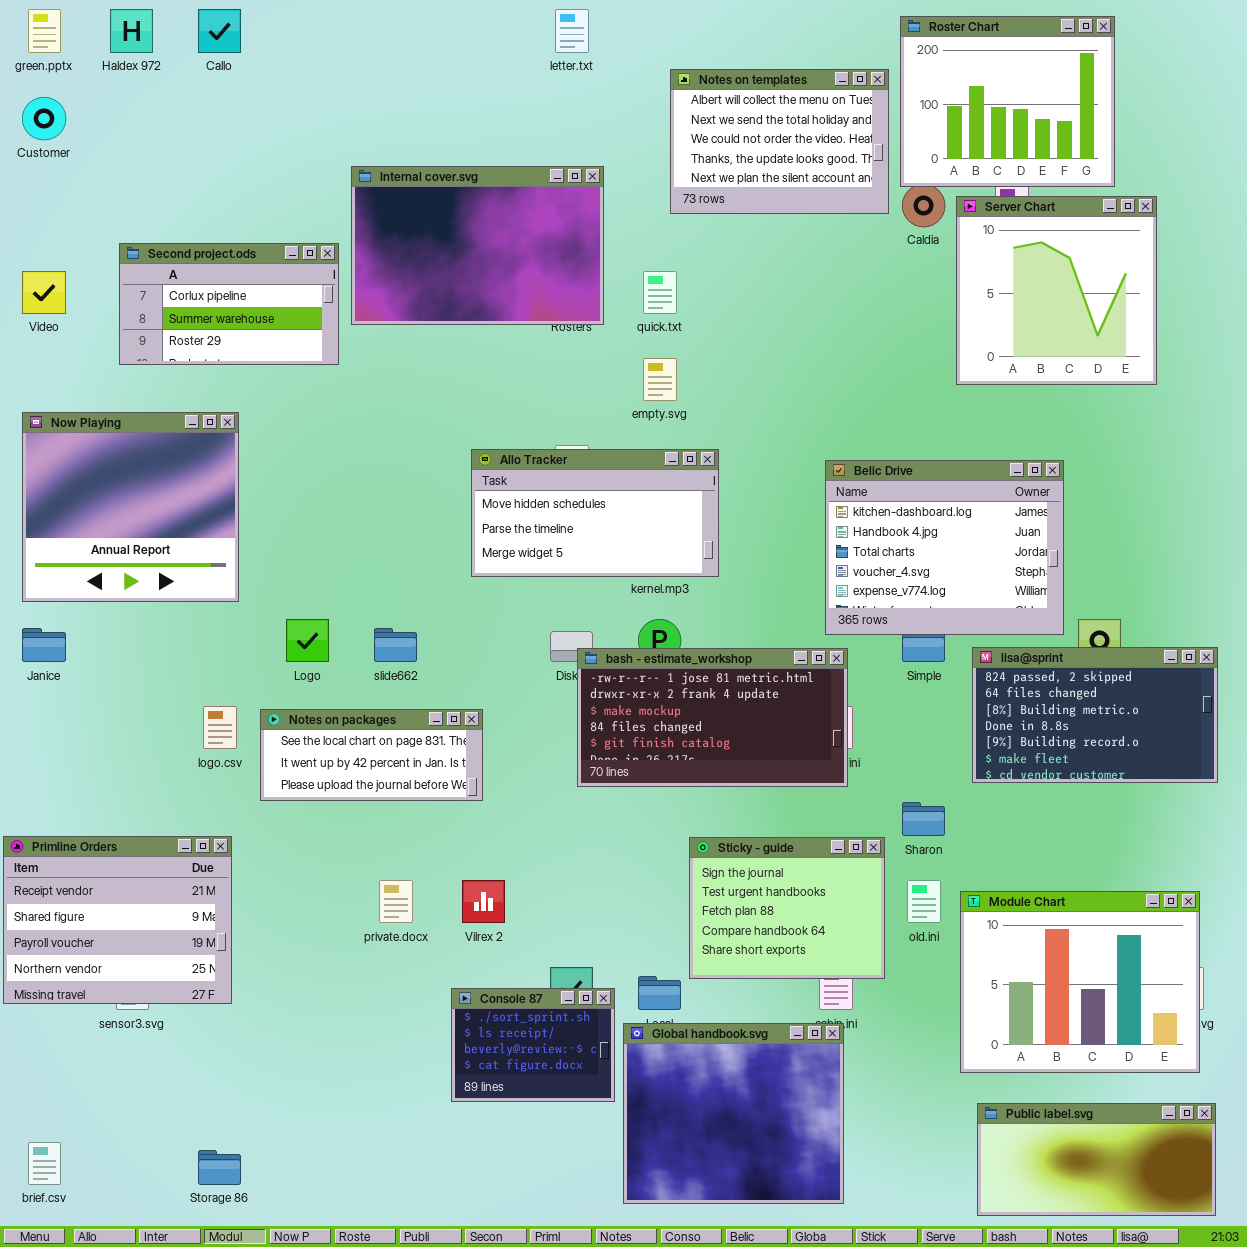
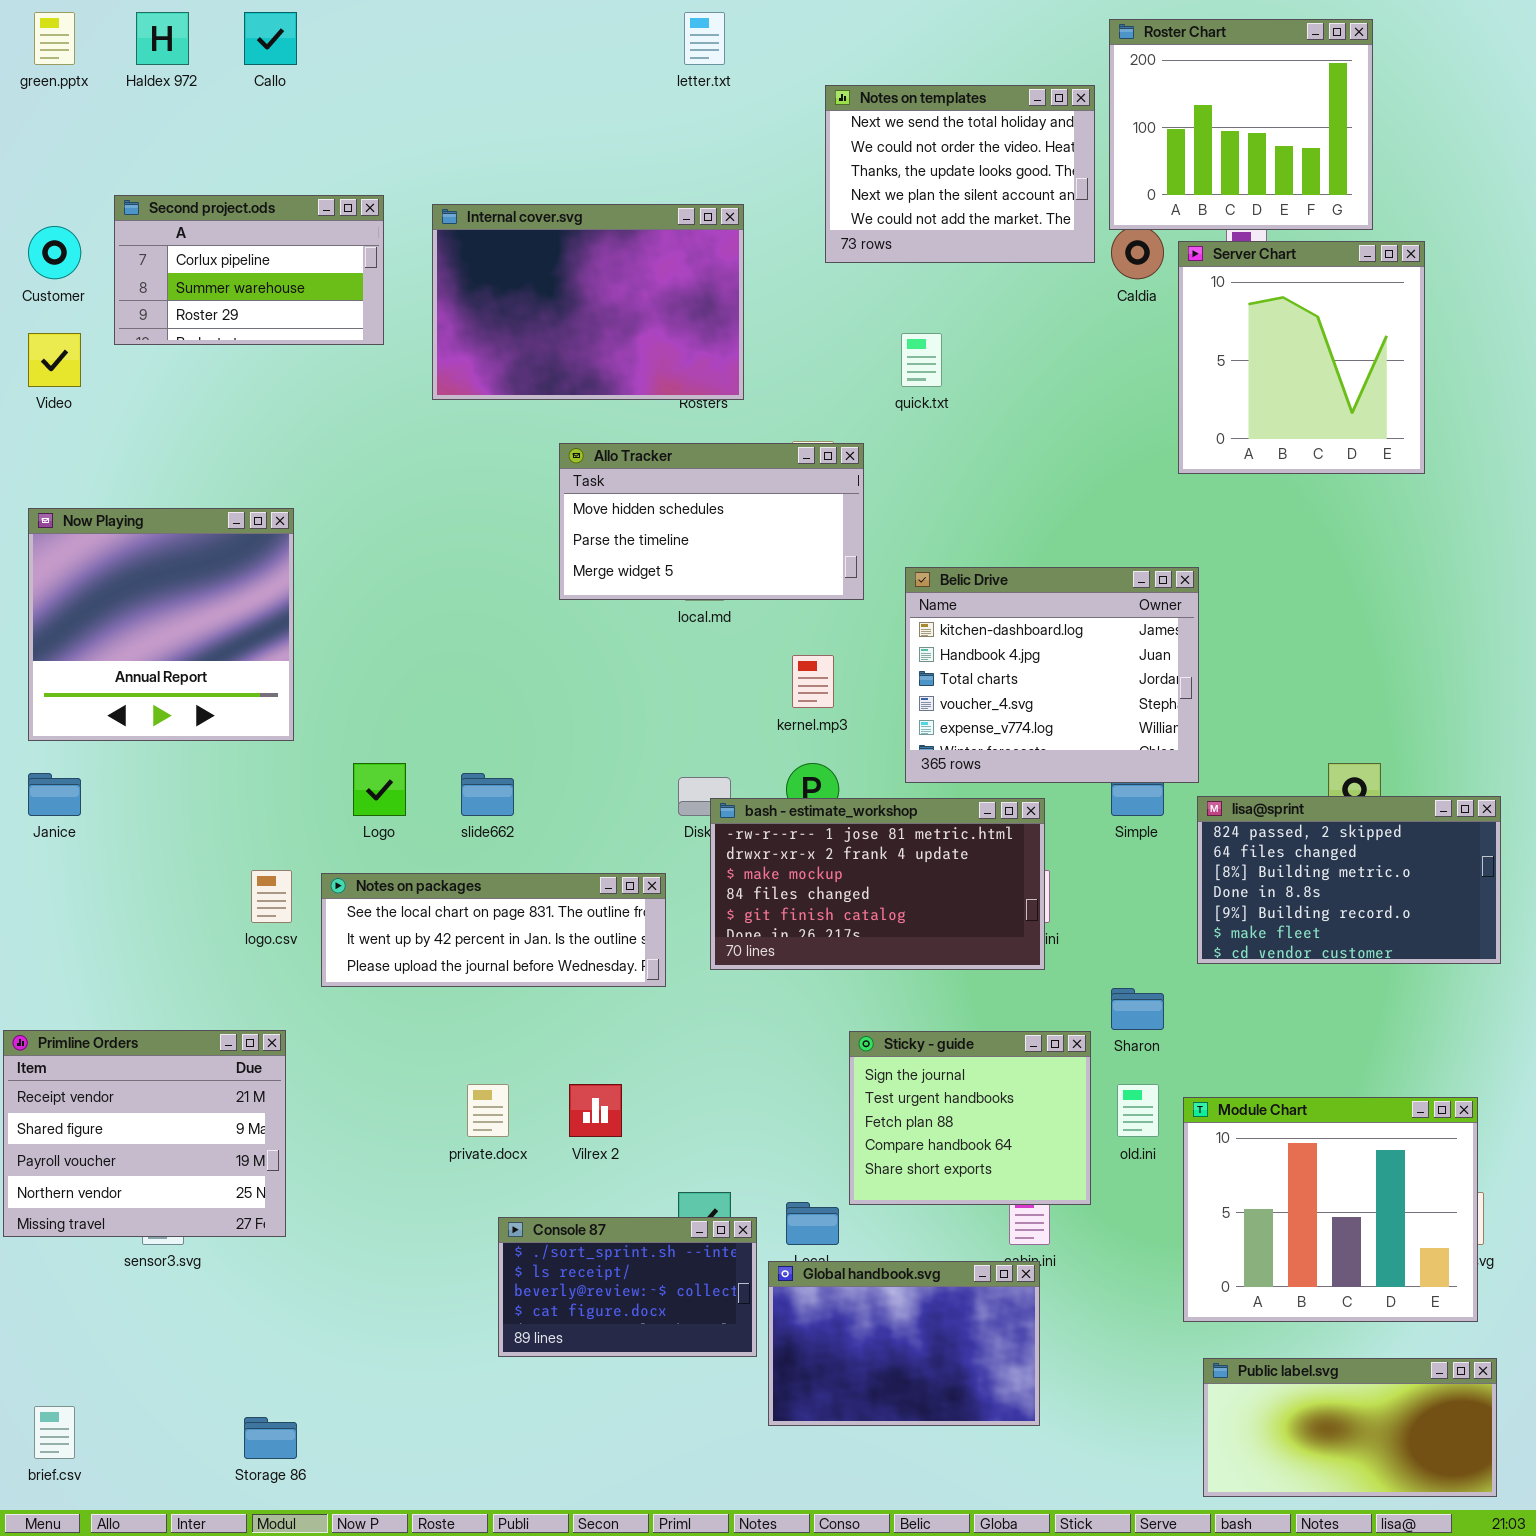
Notes on templates: [670,69,889,214] -> [825,85,1095,263], scrolled down 1 row
Customer: [22,97,66,140] -> [28,226,81,279], moved
Second project.ods: [119,243,339,365] -> [114,195,384,345], moved
quick.txt: [643,271,677,314] -> [901,333,942,387], moved
Allo Tracker: [471,449,719,577] -> [559,443,864,600], moved
Belic Drive: [825,460,1064,635] -> [905,567,1199,783], moved
Notes on packages: [260,709,483,801] -> [321,873,666,987], resized
Console 87: [451,988,615,1102] -> [498,1217,757,1357], resized
Global handbook.svg: [623,1023,844,1204] -> [768,1261,1040,1426], resized

